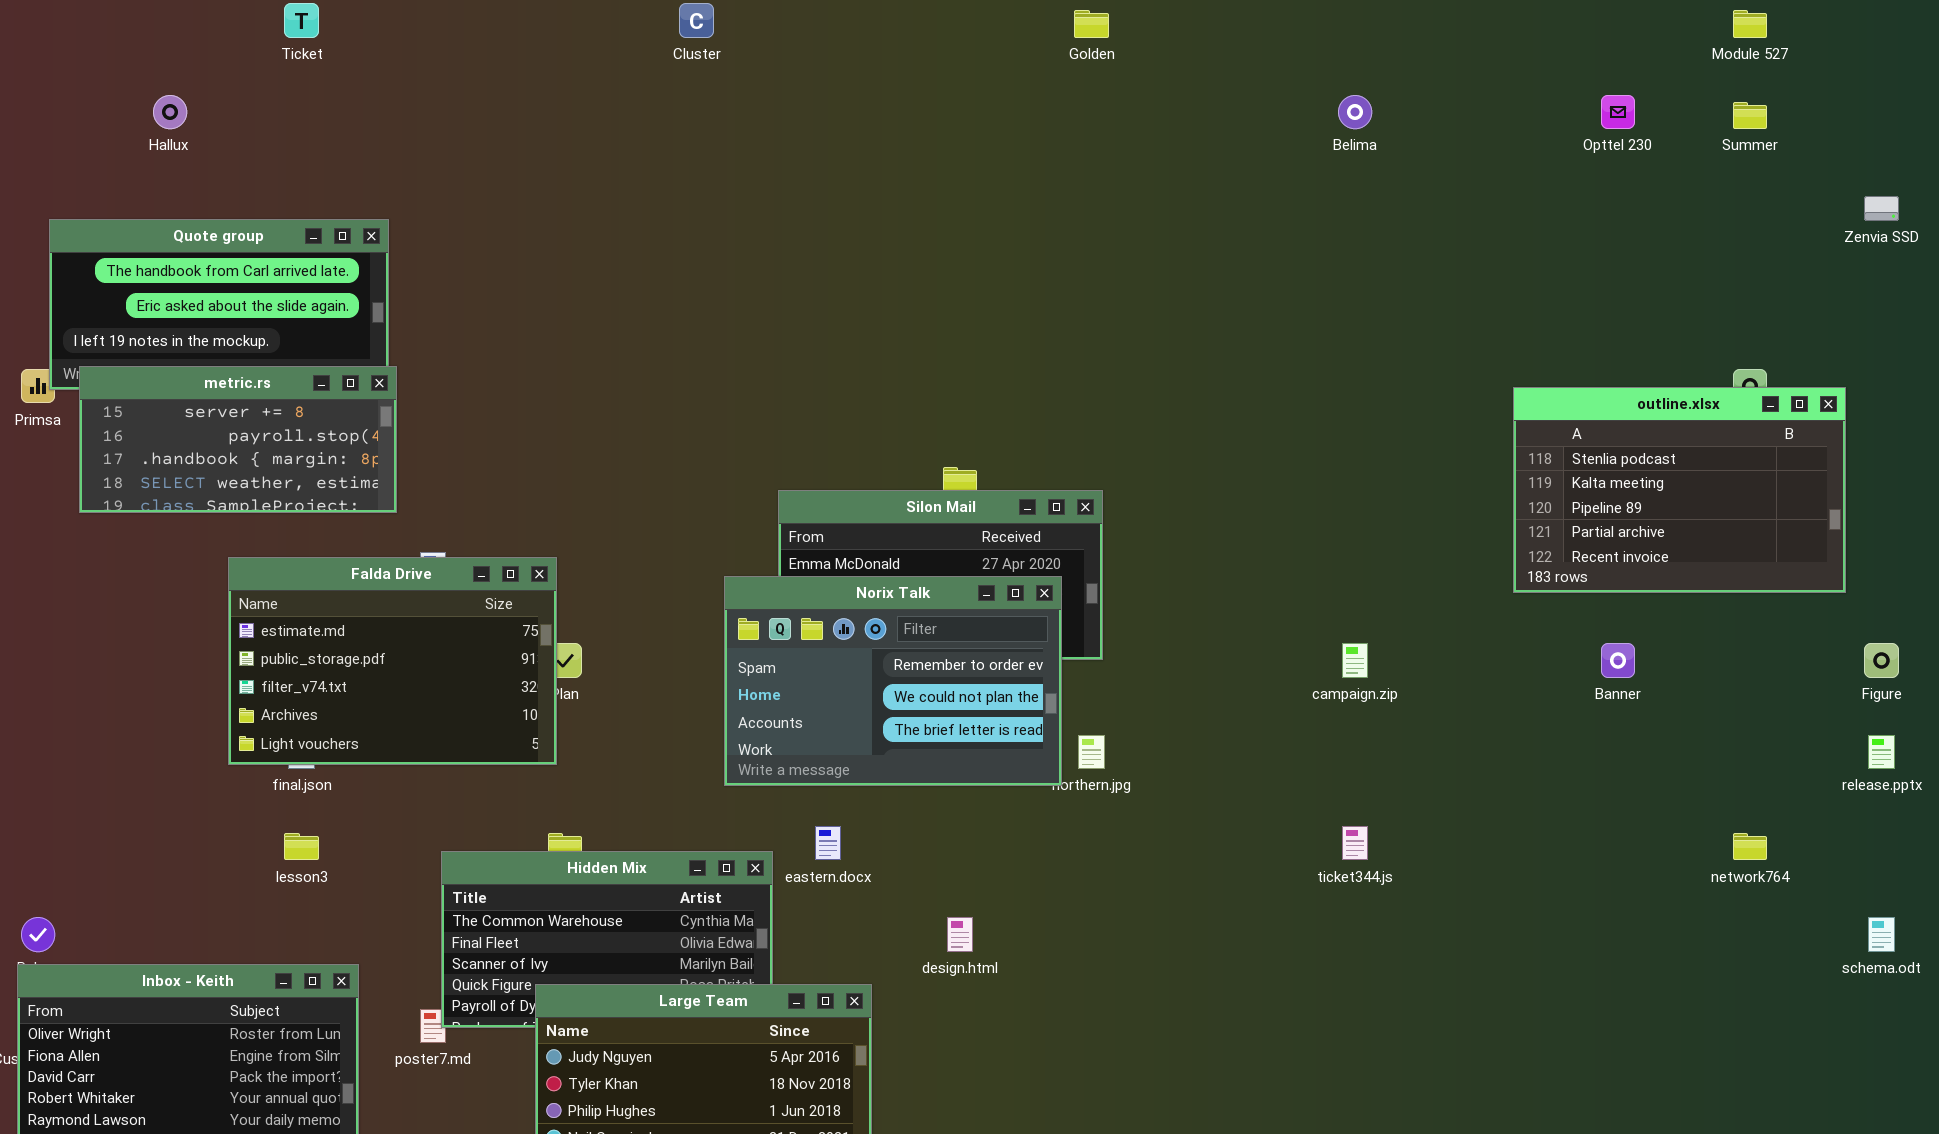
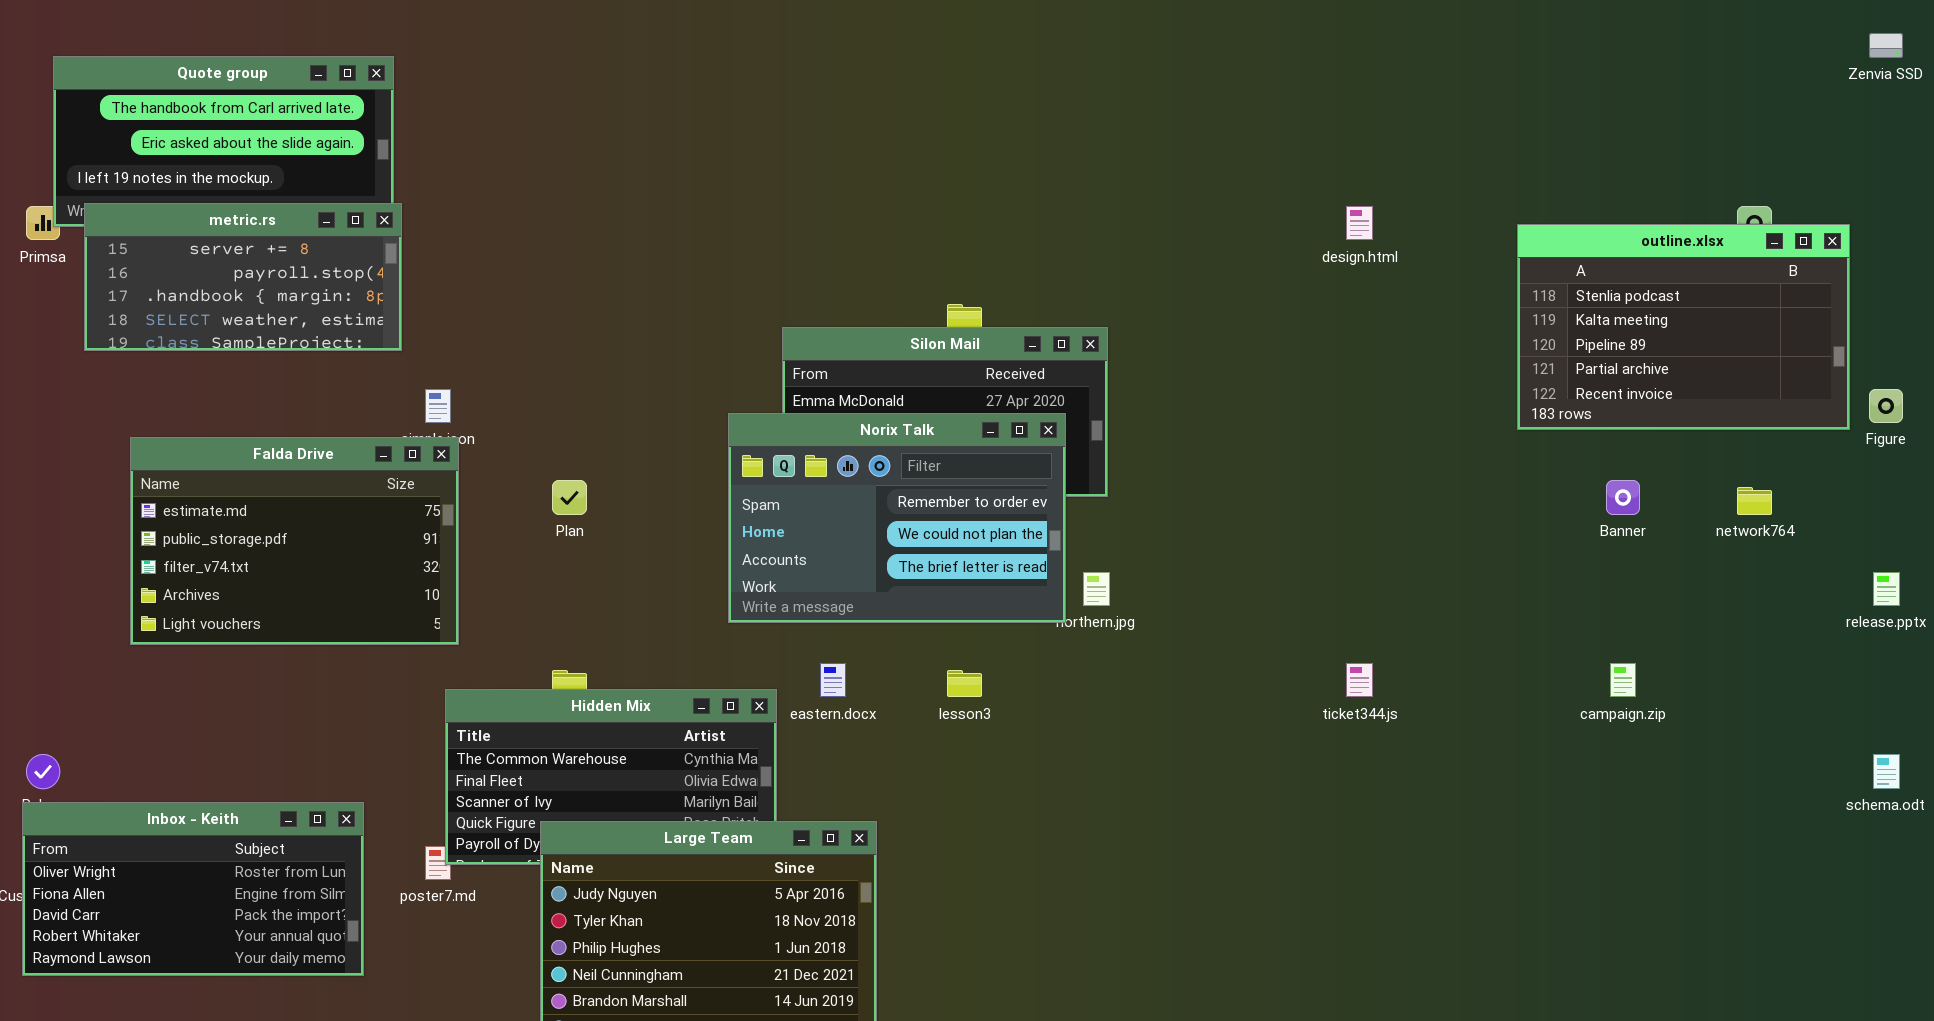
Falda Drive: [228,557,557,765] -> [130,437,459,645], moved
campaign.zip: [1342,643,1368,678] -> [1610,663,1636,697], moved
Figure: [1864,643,1899,678] -> [1869,389,1903,423], moved
lesson3: [284,833,319,860] -> [947,670,982,697], moved
network764: [1733,833,1767,860] -> [1737,487,1772,515], moved
design.html: [947,917,973,952] -> [1346,206,1373,240], moved

